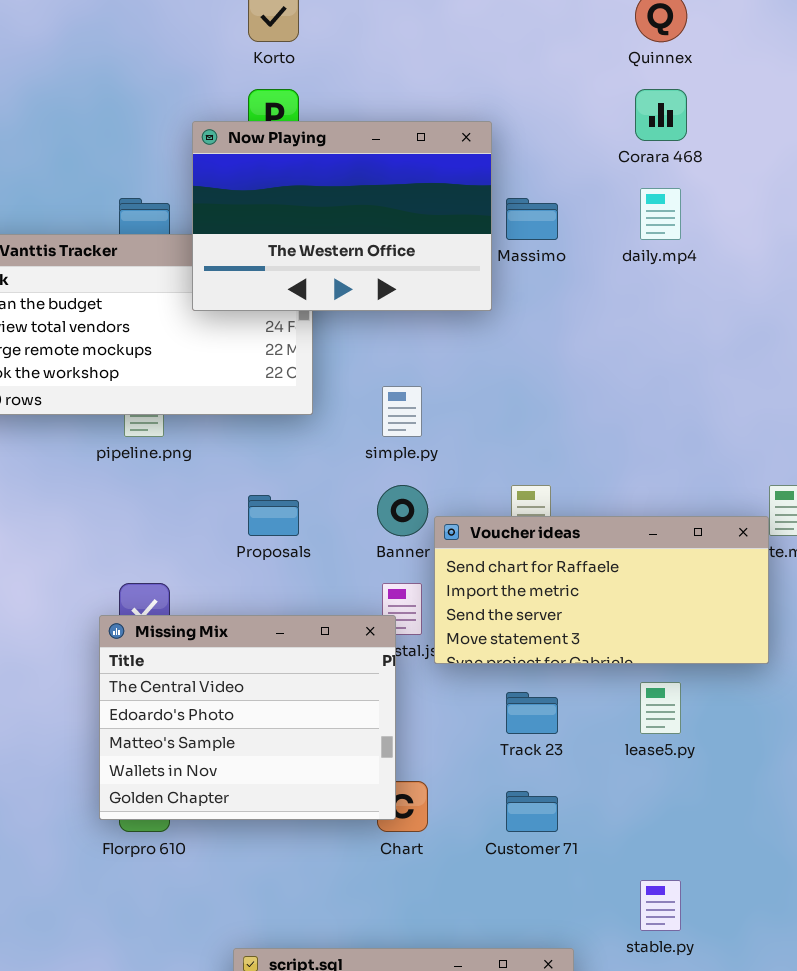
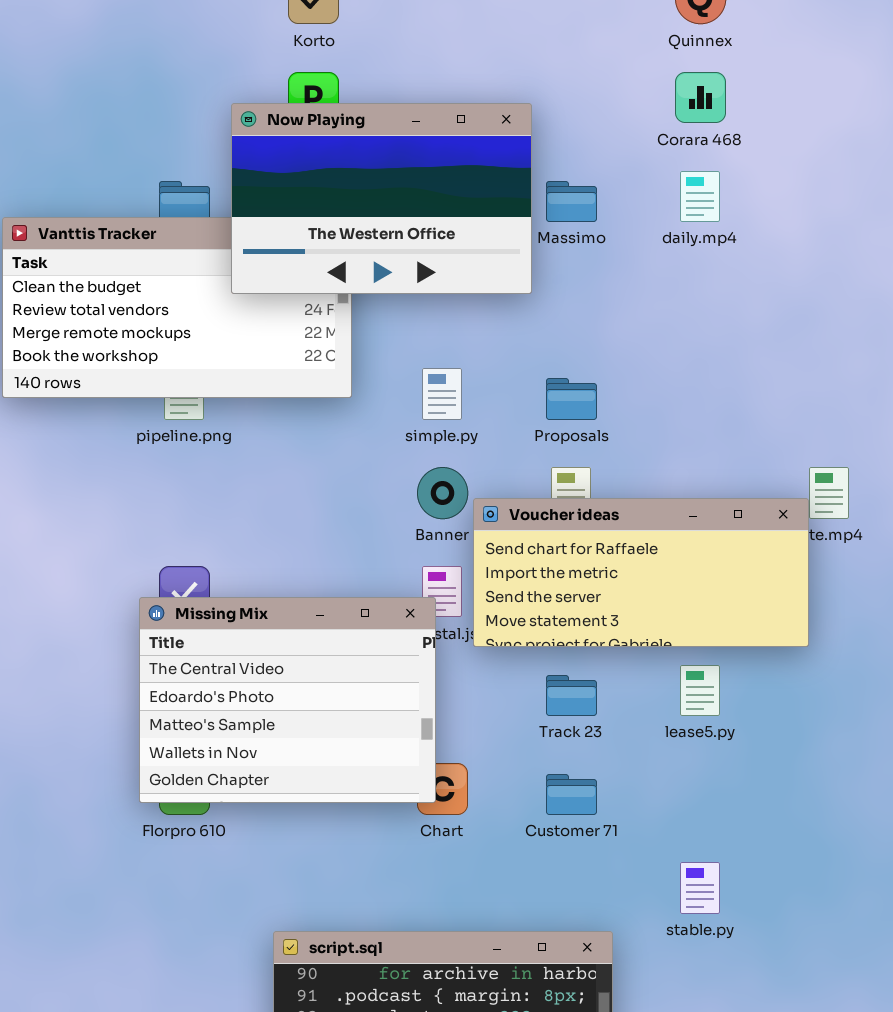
Proposals: [248,495,299,536] -> [546,378,597,420], moved

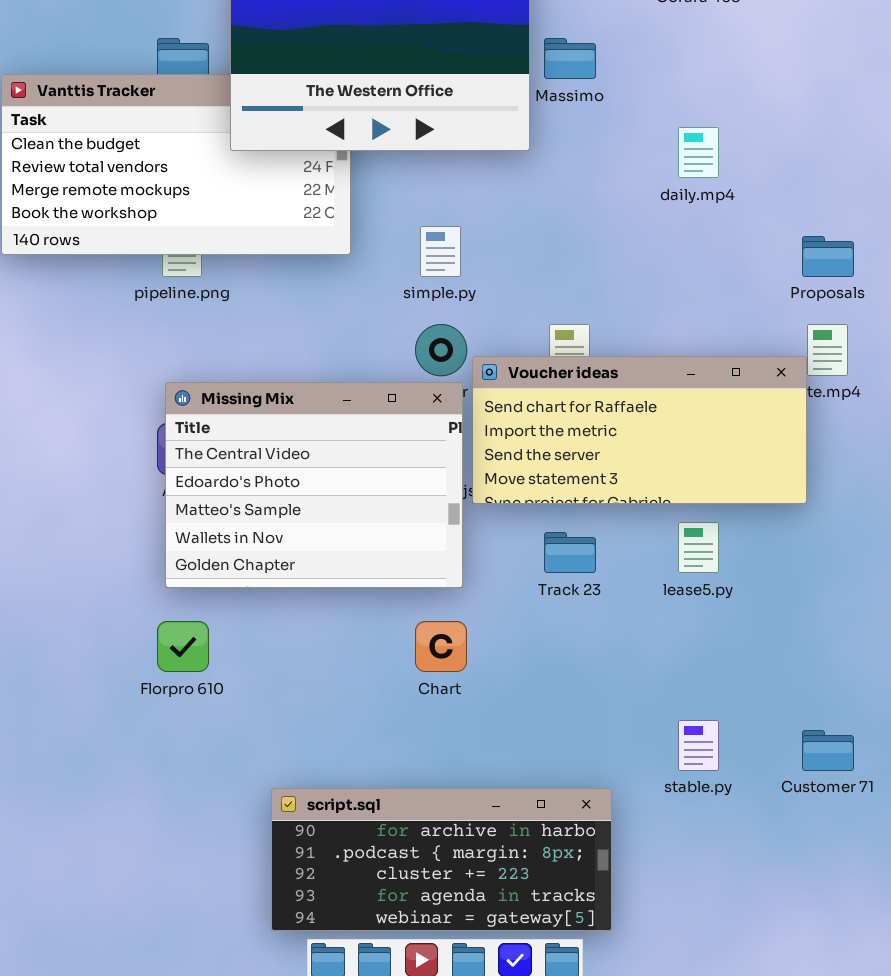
daily.mp4: [680,171,720,222] -> [678,127,719,178], moved
Proposals: [546,378,597,420] -> [802,236,854,277], moved
Missing Mix: [139,597,436,803] -> [165,382,463,588], moved
Customer 71: [546,774,597,815] -> [802,730,854,771], moved

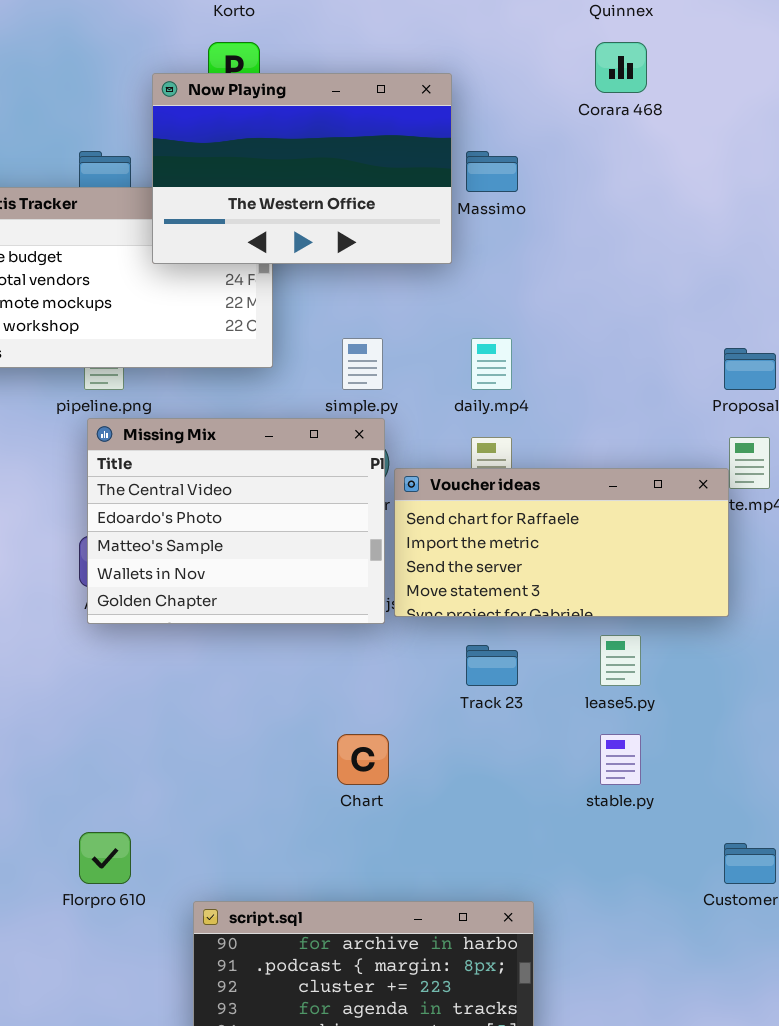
daily.mp4: [678,127,719,178] -> [471,338,512,390], moved
Missing Mix: [165,382,463,588] -> [87,418,385,624], moved
Florpro 610: [157,621,209,672] -> [79,832,131,884], moved
stable.py: [678,720,719,771] -> [600,734,641,785], moved

